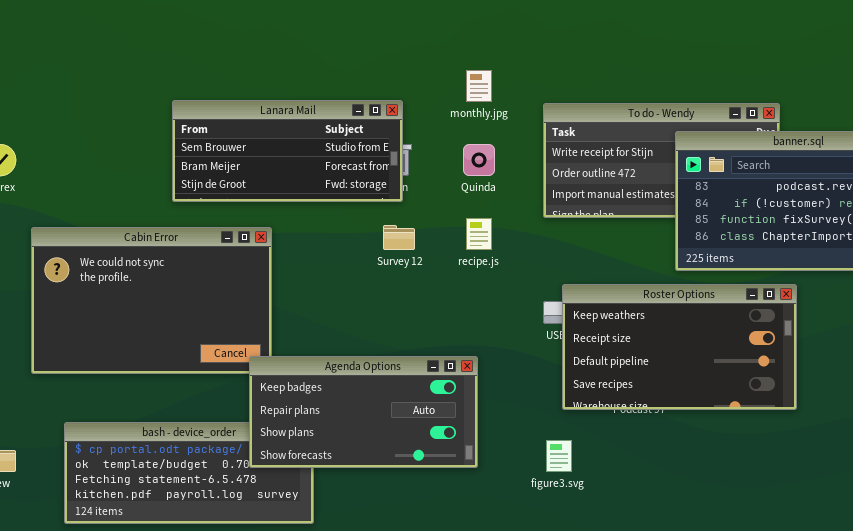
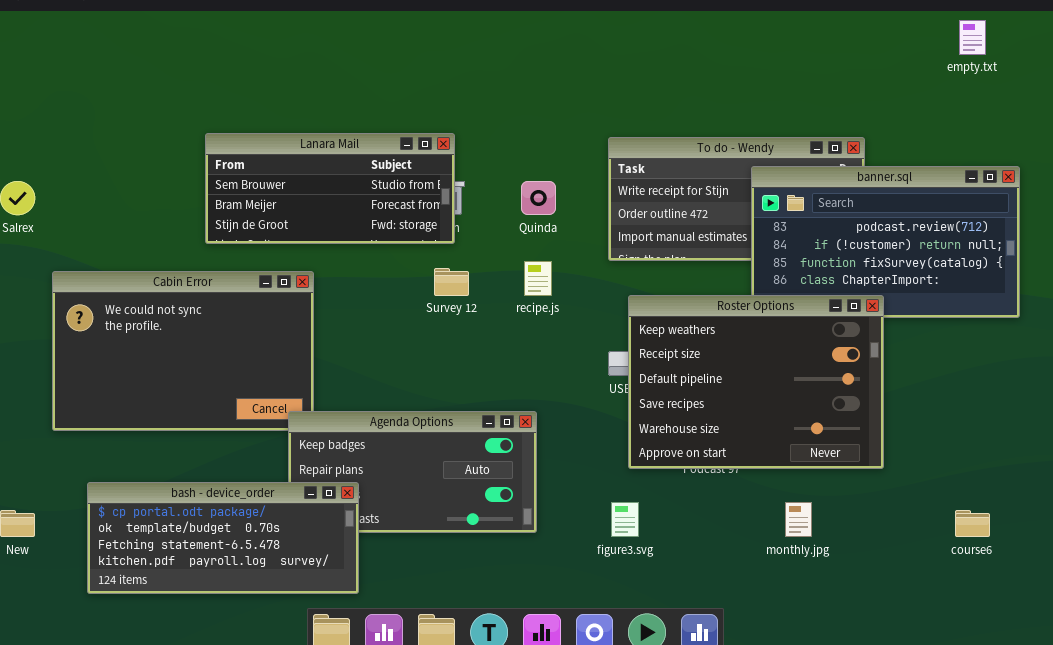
monthly.jpg: [466,70,492,102] -> [785,502,812,537], moved
Roster Options: [562,284,797,410] -> [628,295,884,469], resized
bash - device_order: [64,422,314,524] -> [87,482,359,594], raised

